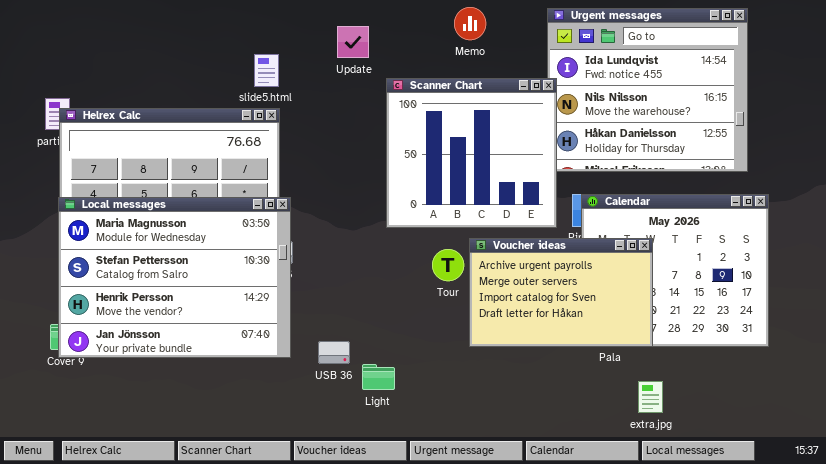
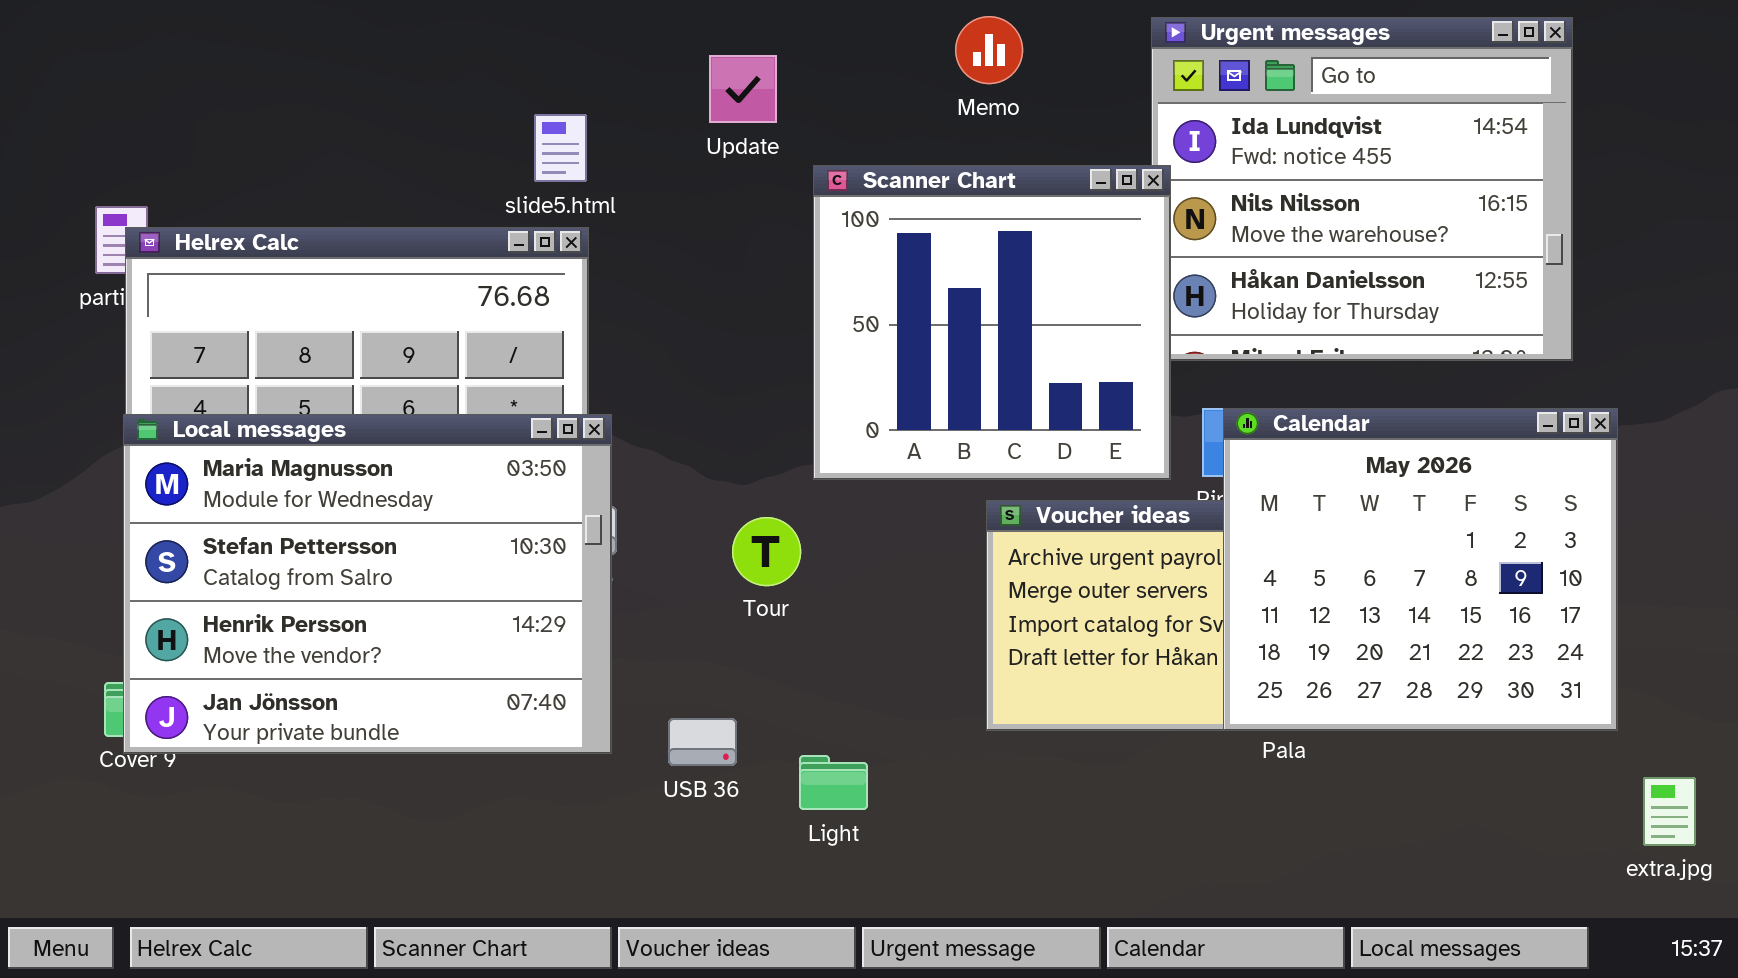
Calendar: [581,194,769,347] -> [1223,408,1618,731], raised
Tour: [432,249,464,281] -> [732,517,801,586], moved
Light: [362,364,395,390] -> [799,755,868,810], moved
extra.jpg: [638,381,663,413] -> [1643,777,1696,846], moved

